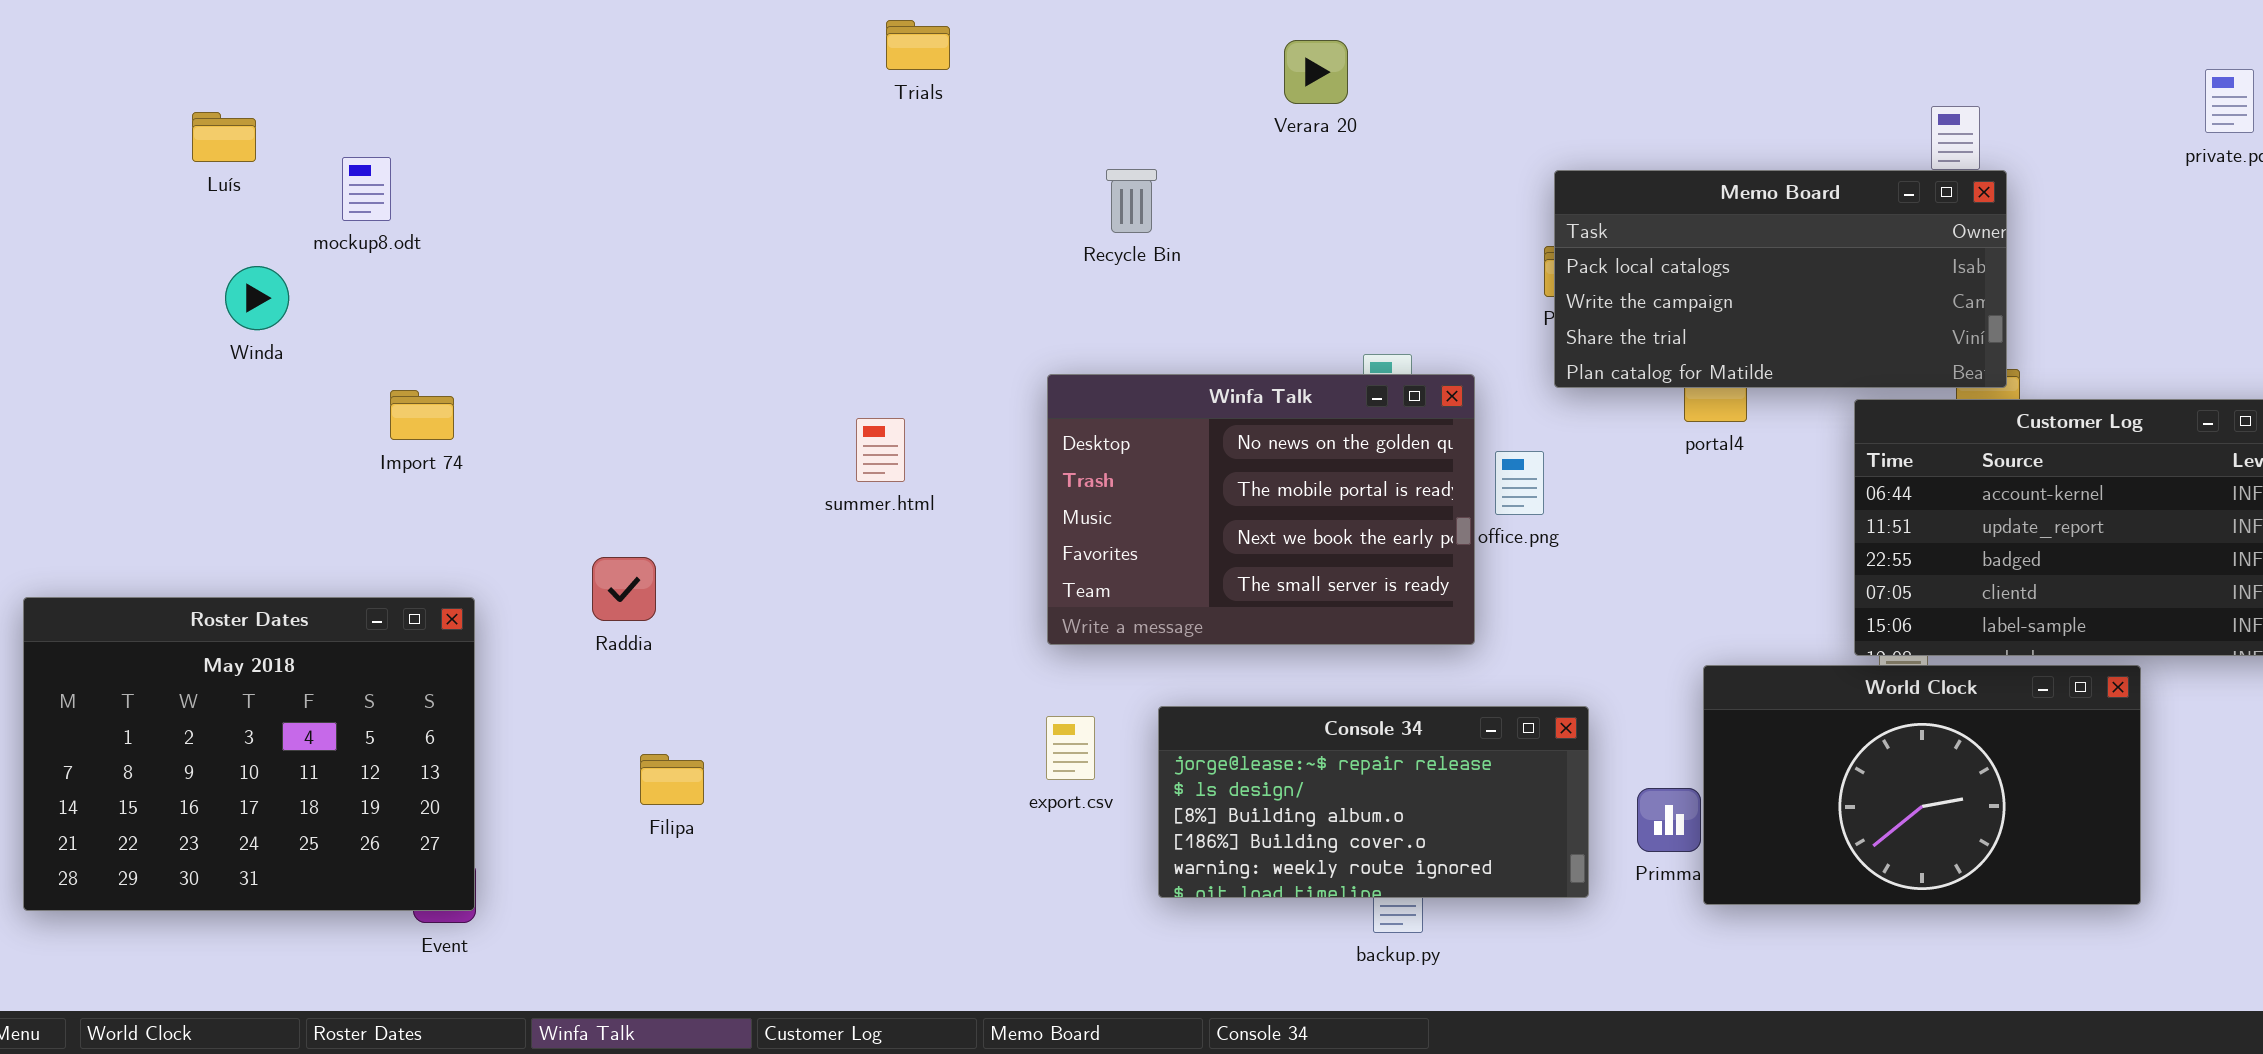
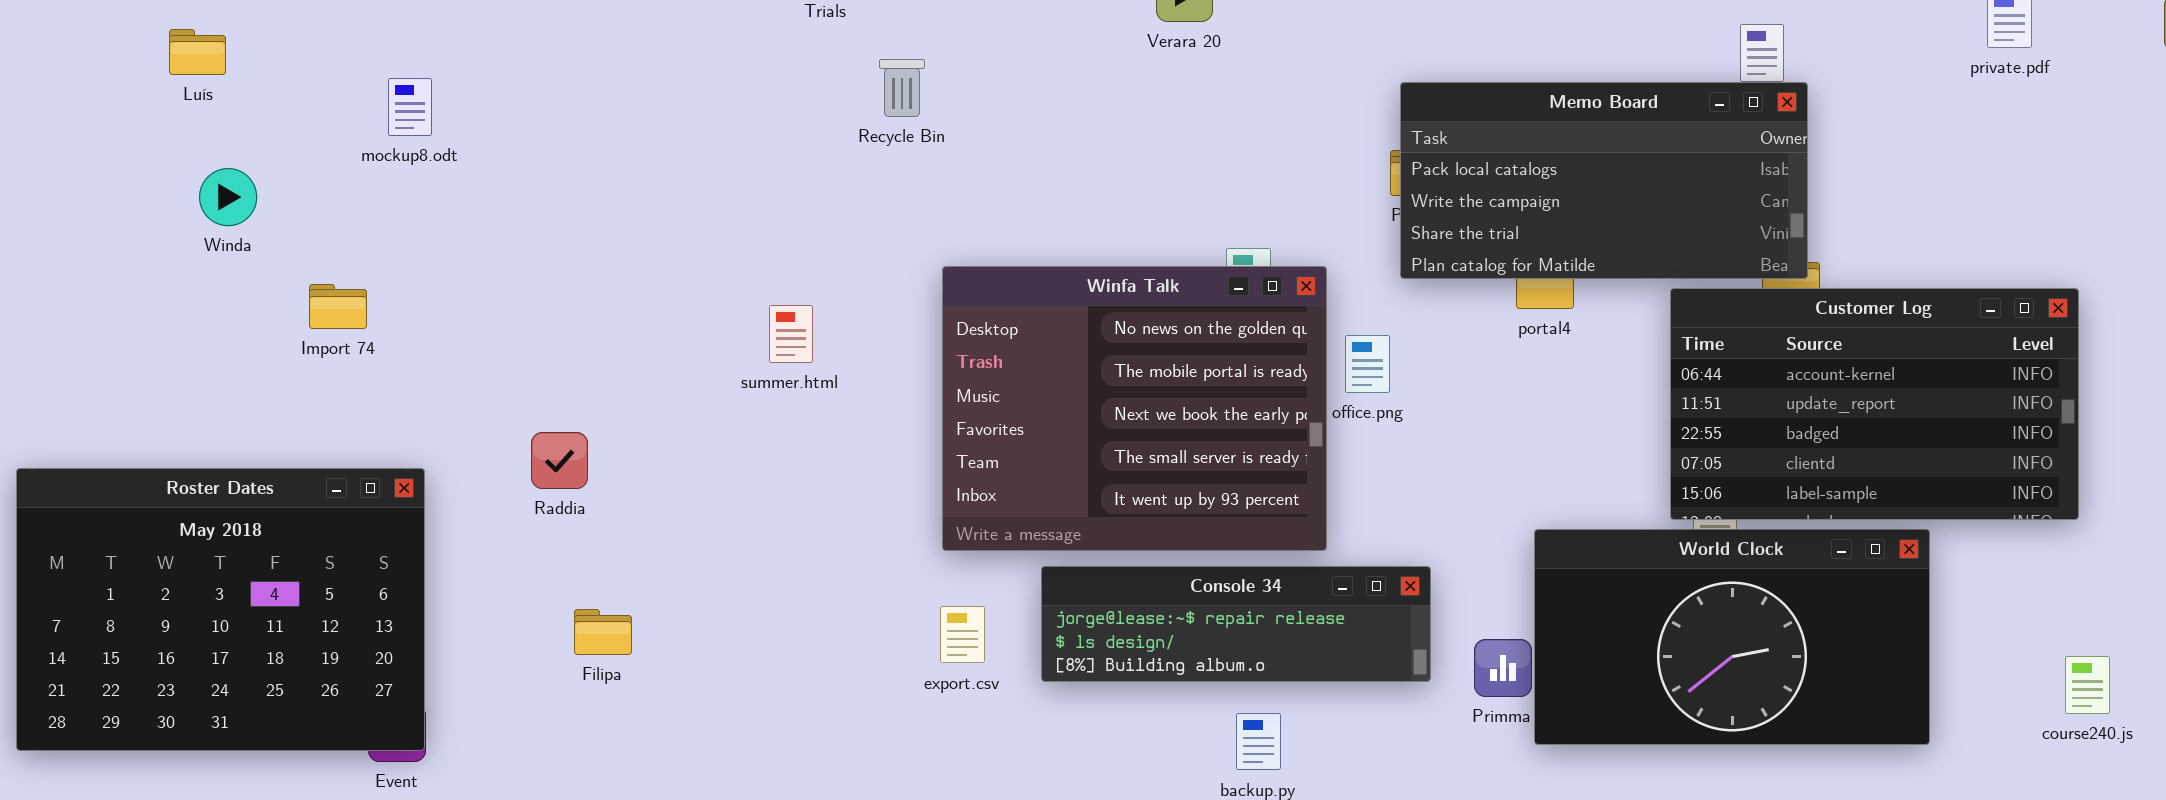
mockup8.odt: [342,157,391,221] -> [388,78,432,136], moved
Recycle Bin: [1106,169,1157,233] -> [879,59,925,117], moved
Winfa Talk: [1047,374,1475,645] -> [942,266,1327,551], resized
Import 74: [390,390,454,440] -> [309,284,367,329], moved
Console 34: [1158,706,1589,898] -> [1041,566,1431,682], resized
export.csv: [1046,716,1095,780] -> [940,606,985,663], moved

